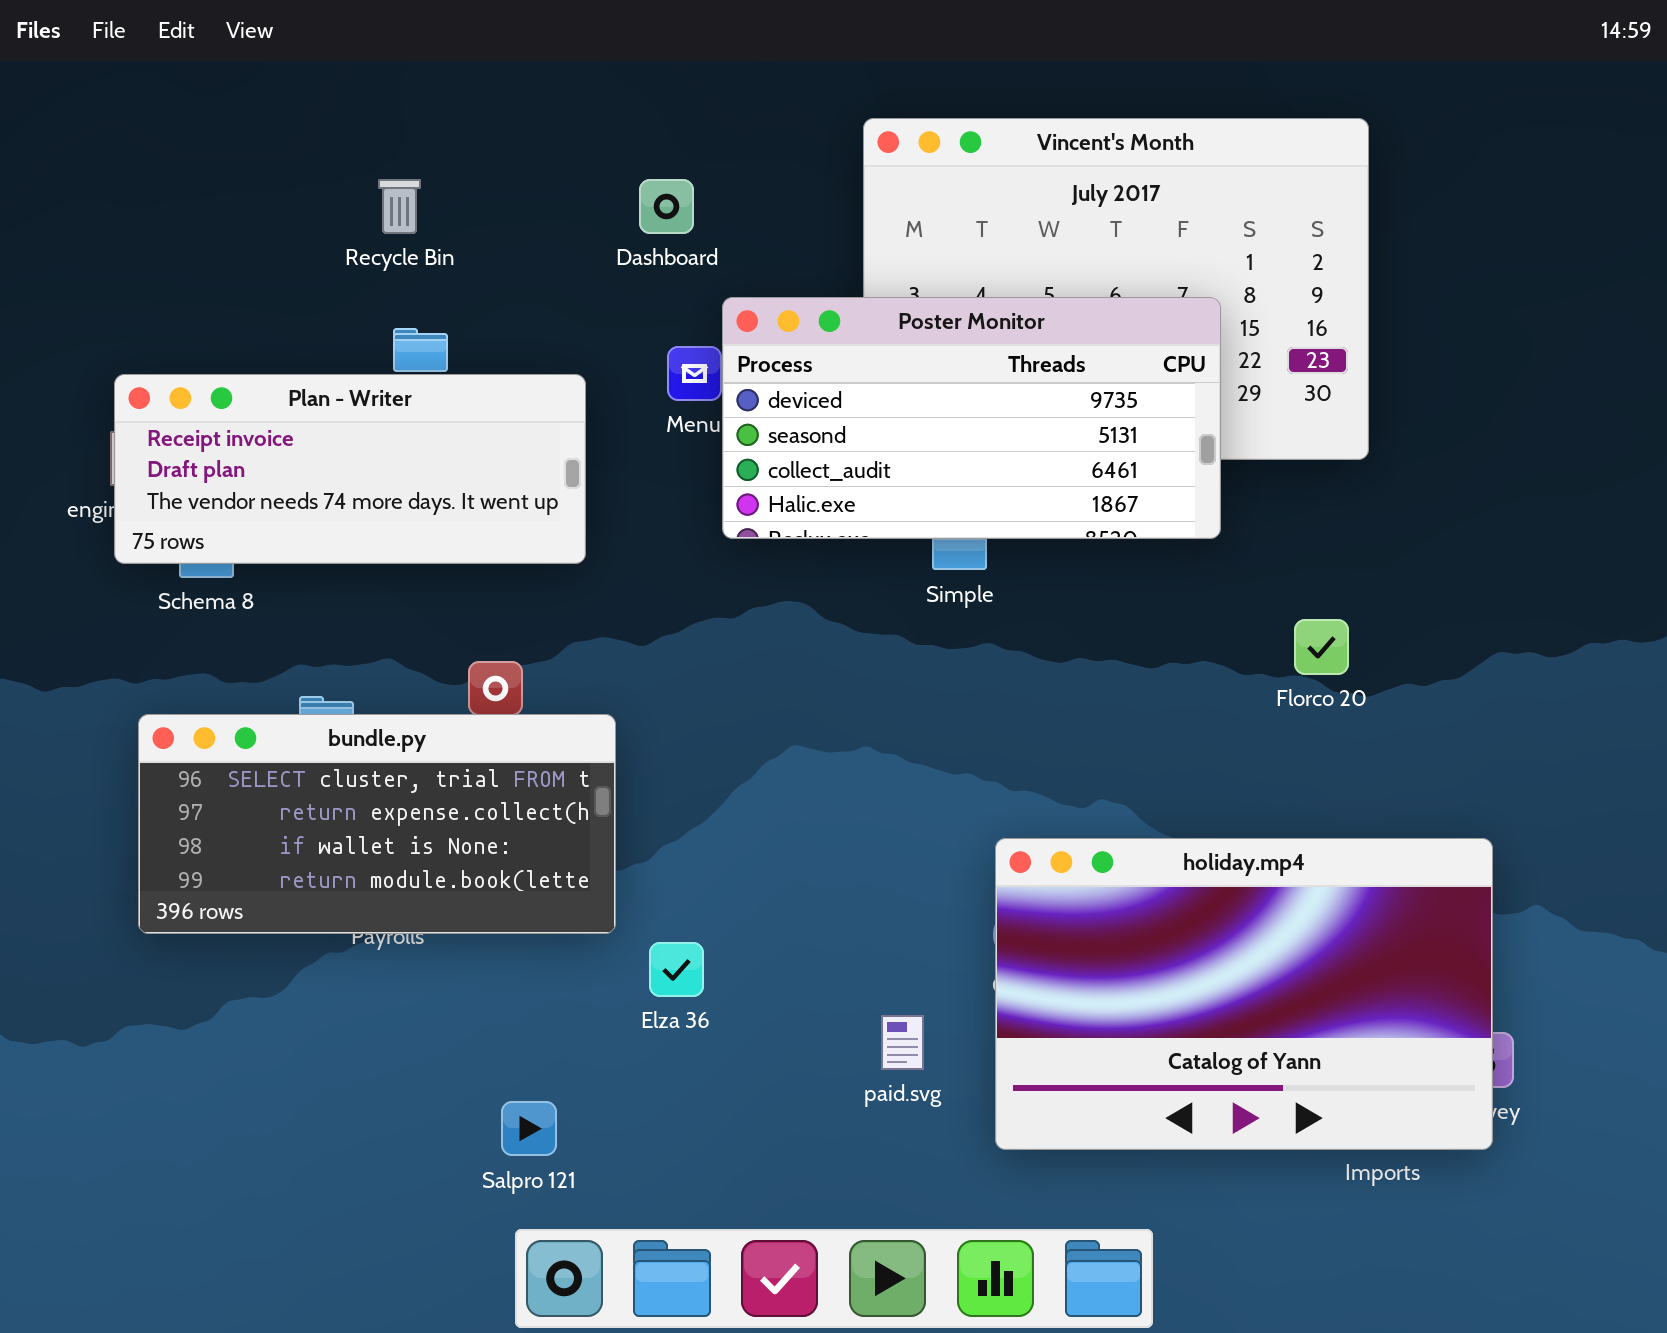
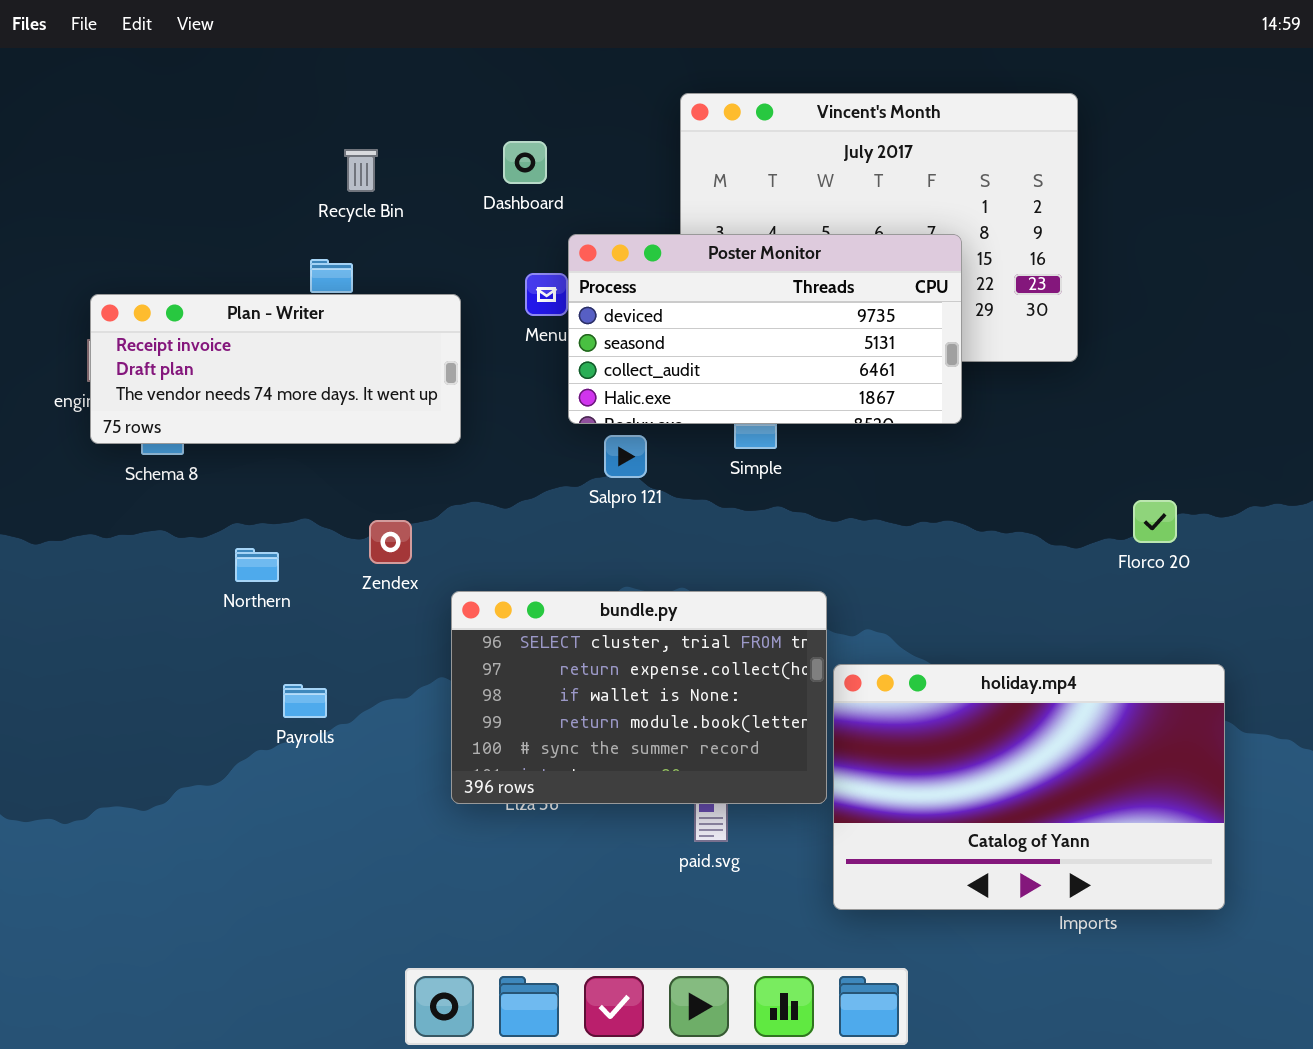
Recycle Bin: [378,179,421,234] -> [344,149,378,192], moved
Florco 20: [1294,619,1349,675] -> [1133,500,1177,543], moved
bundle.py: [138,714,616,934] -> [451,591,827,804], moved, resized
holiday.mp4: [995,838,1493,1150] -> [833,664,1225,910], moved
Salpro 121: [501,1101,557,1156] -> [604,435,647,478], moved

